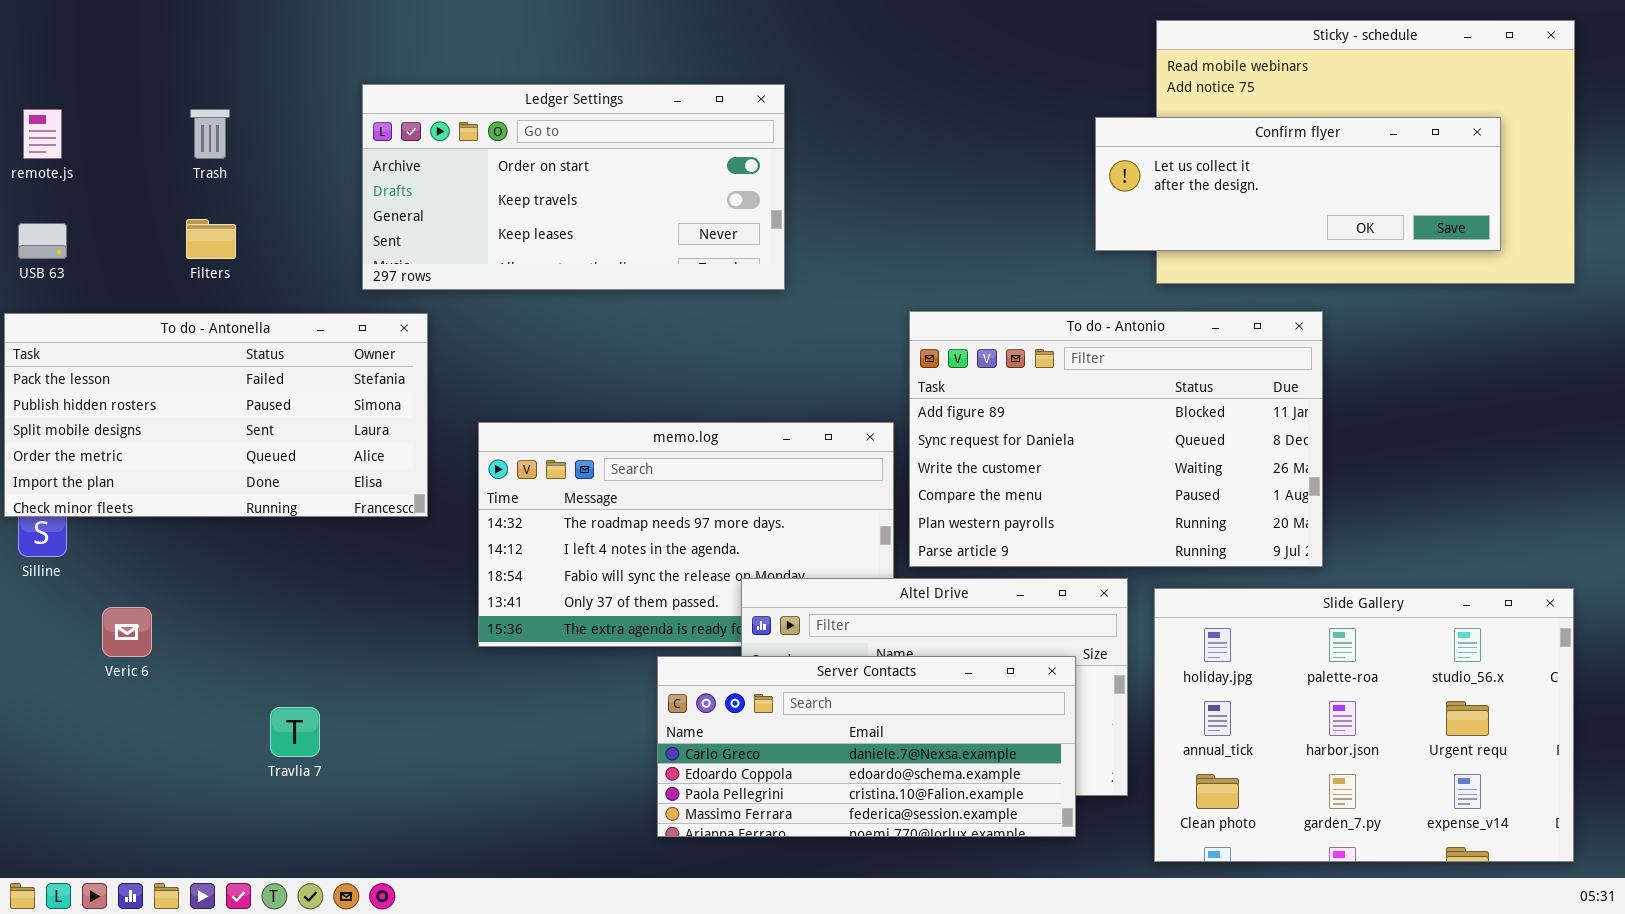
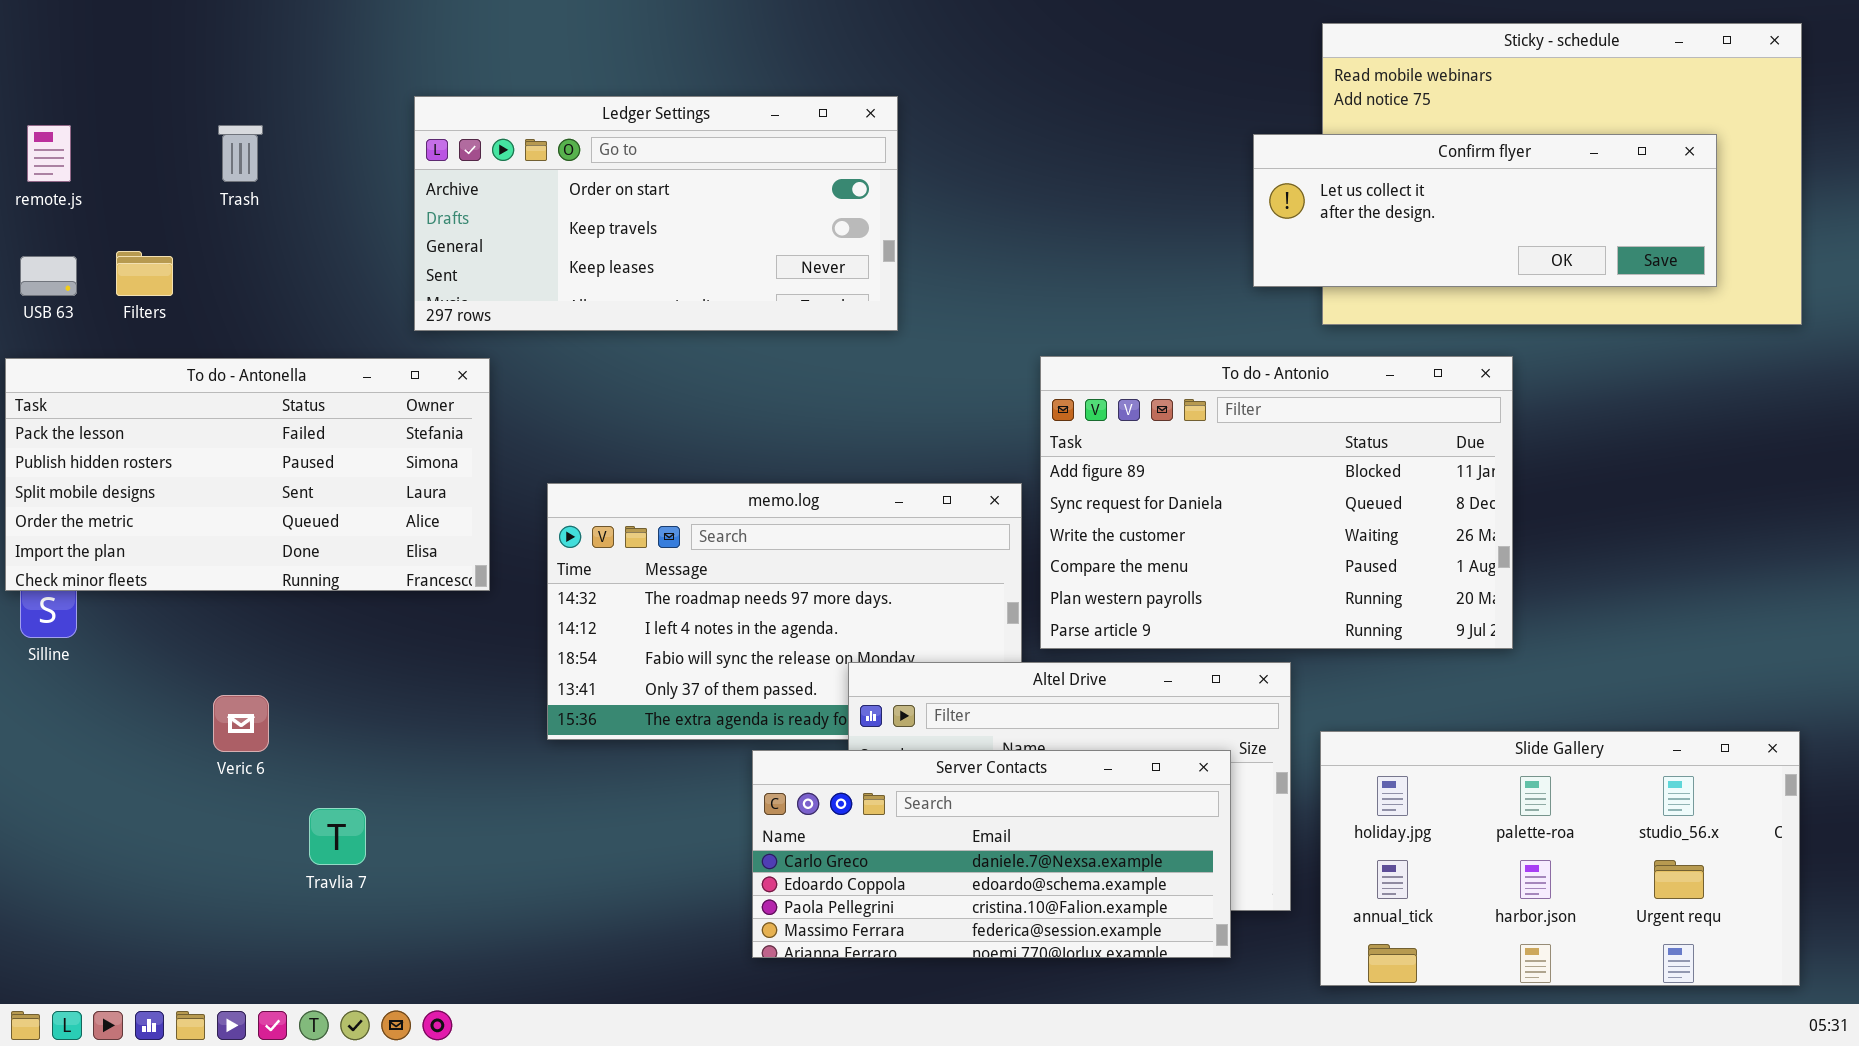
Filters: [186,219,236,259] -> [116,251,173,296], moved
Slide Gallery: [1154,588,1574,862] -> [1320,731,1800,986], resized
Veric 6: [102,607,152,657] -> [213,695,269,752], moved

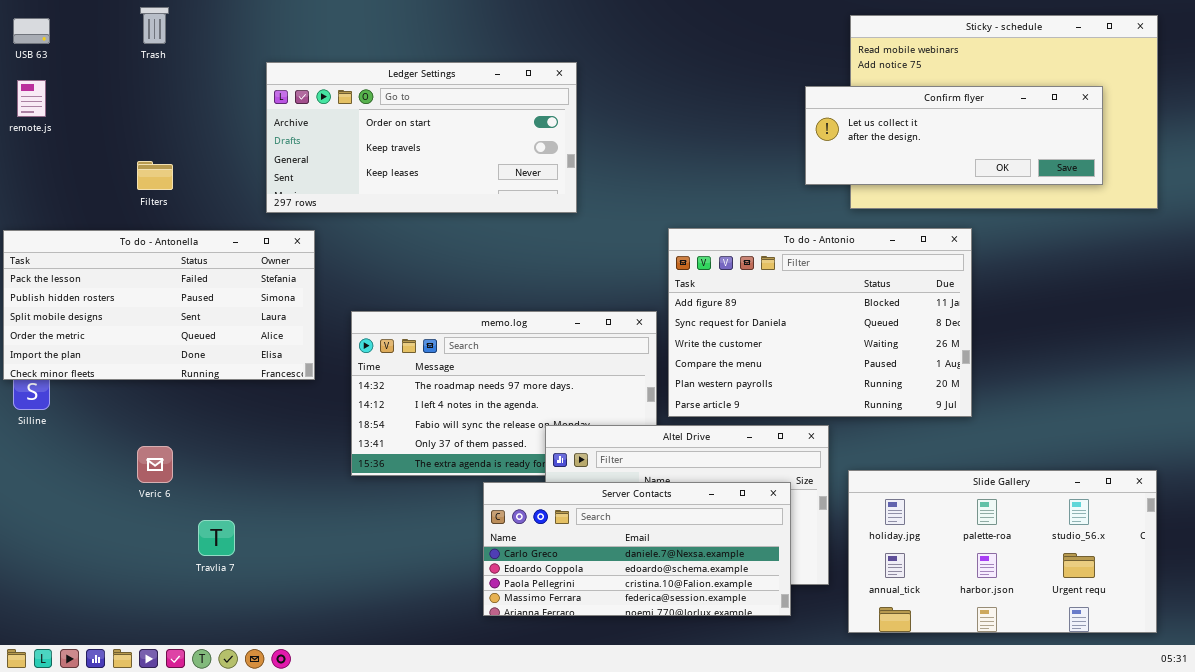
Trash: [218,125,263,182] -> [140,7,169,44], moved
Filters: [116,251,173,296] -> [137,161,173,190], moved
USB 63: [20,256,77,296] -> [13,18,50,44], moved

